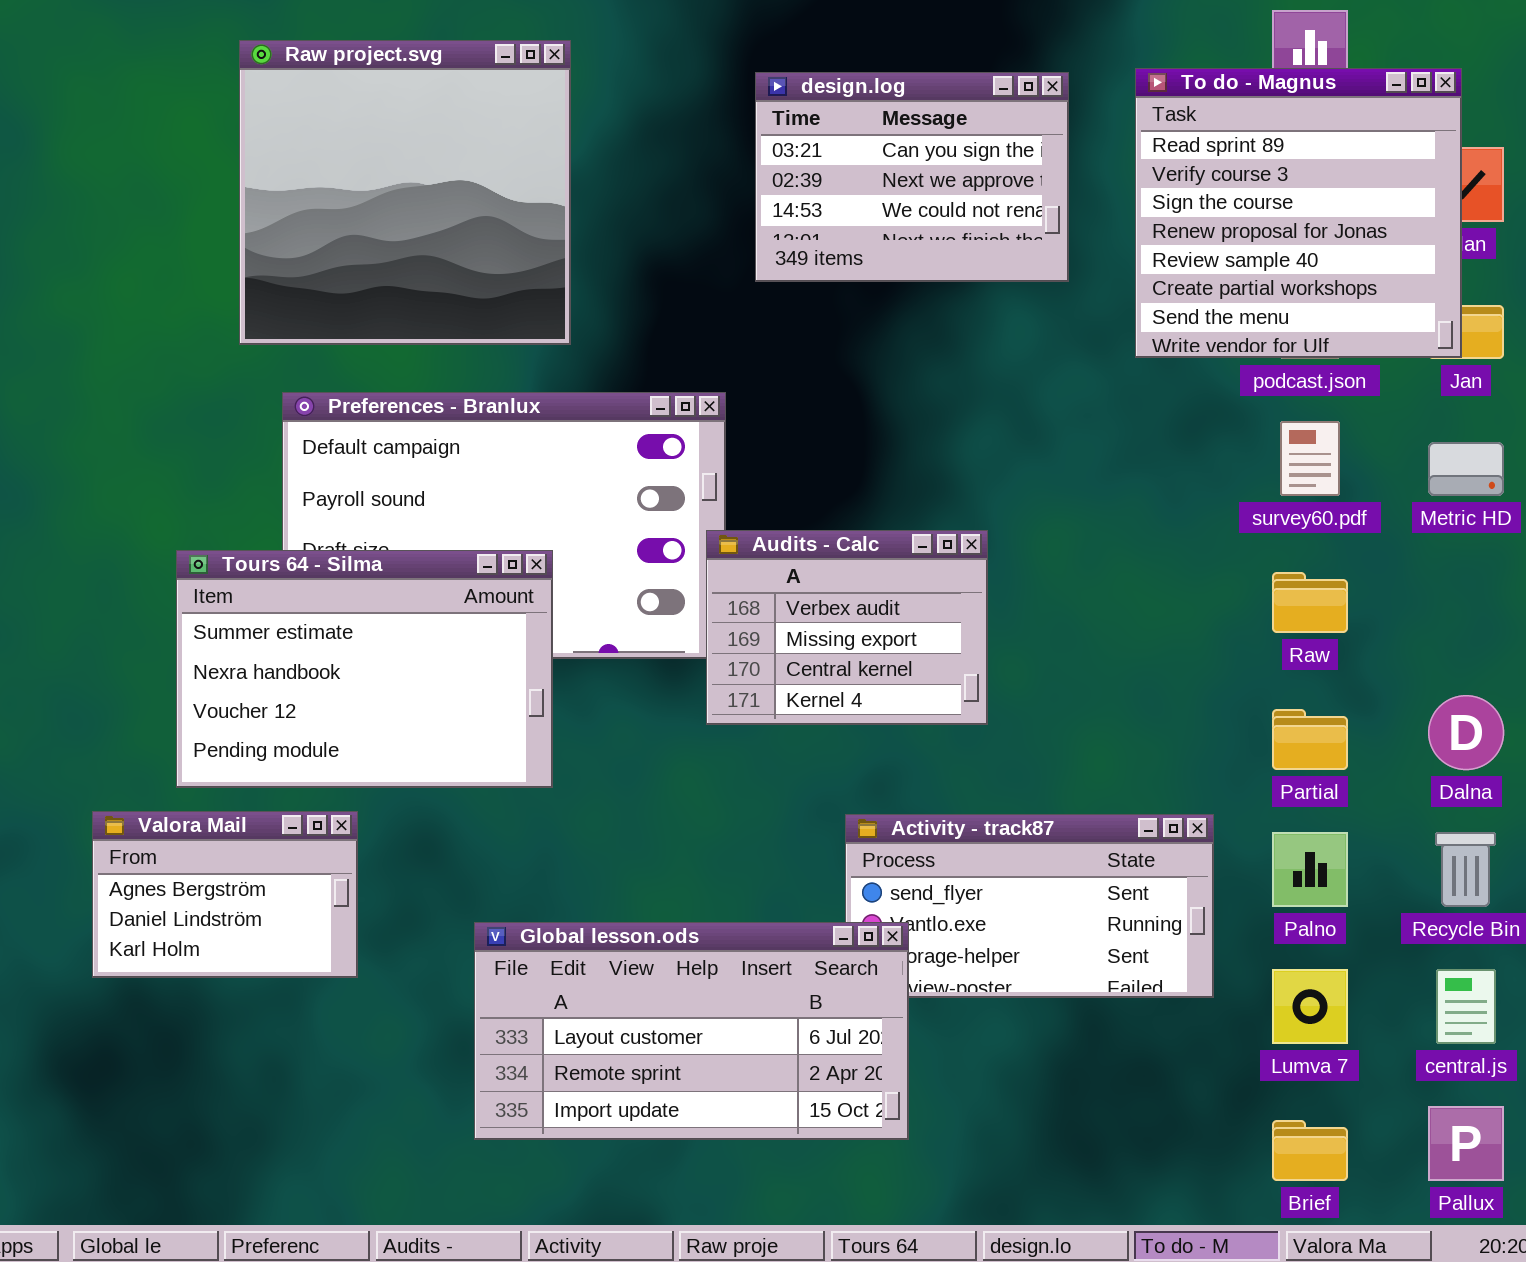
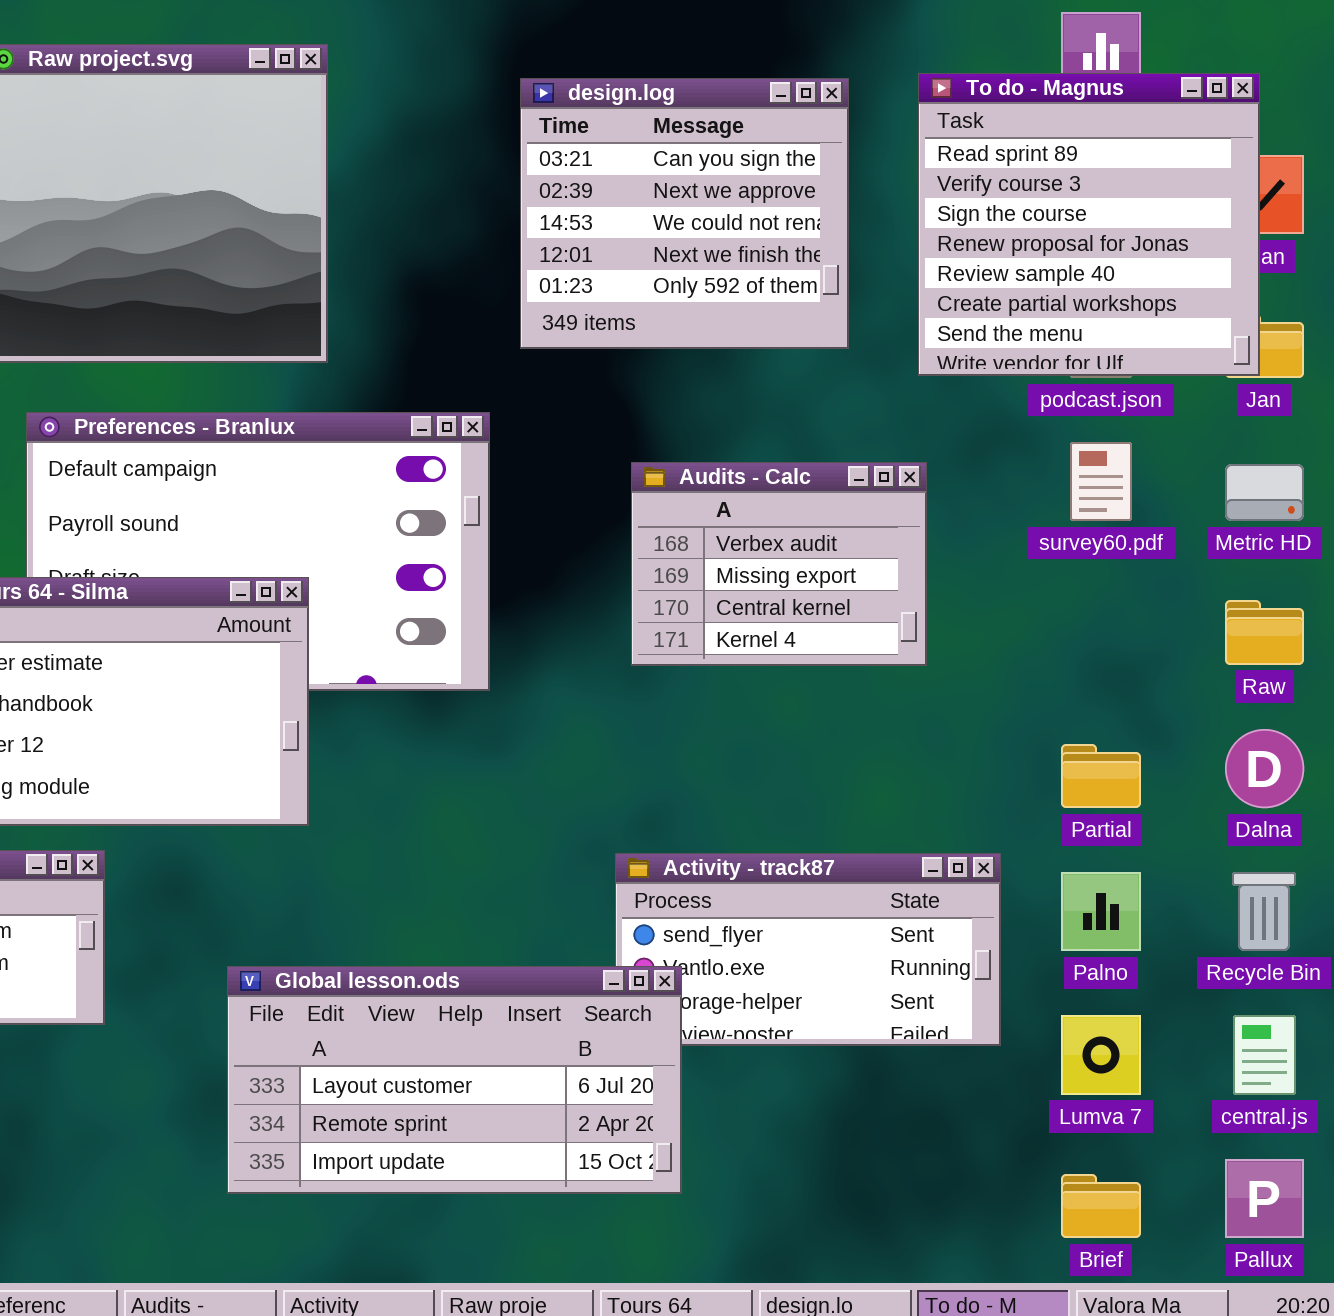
design.log: [755,72,1069,282] -> [520,78,849,349], resized
Audits - Calc: [706,530,988,725] -> [631,462,927,666], moved
Raw: [1272,572,1348,633] -> [1225,600,1304,665], moved

